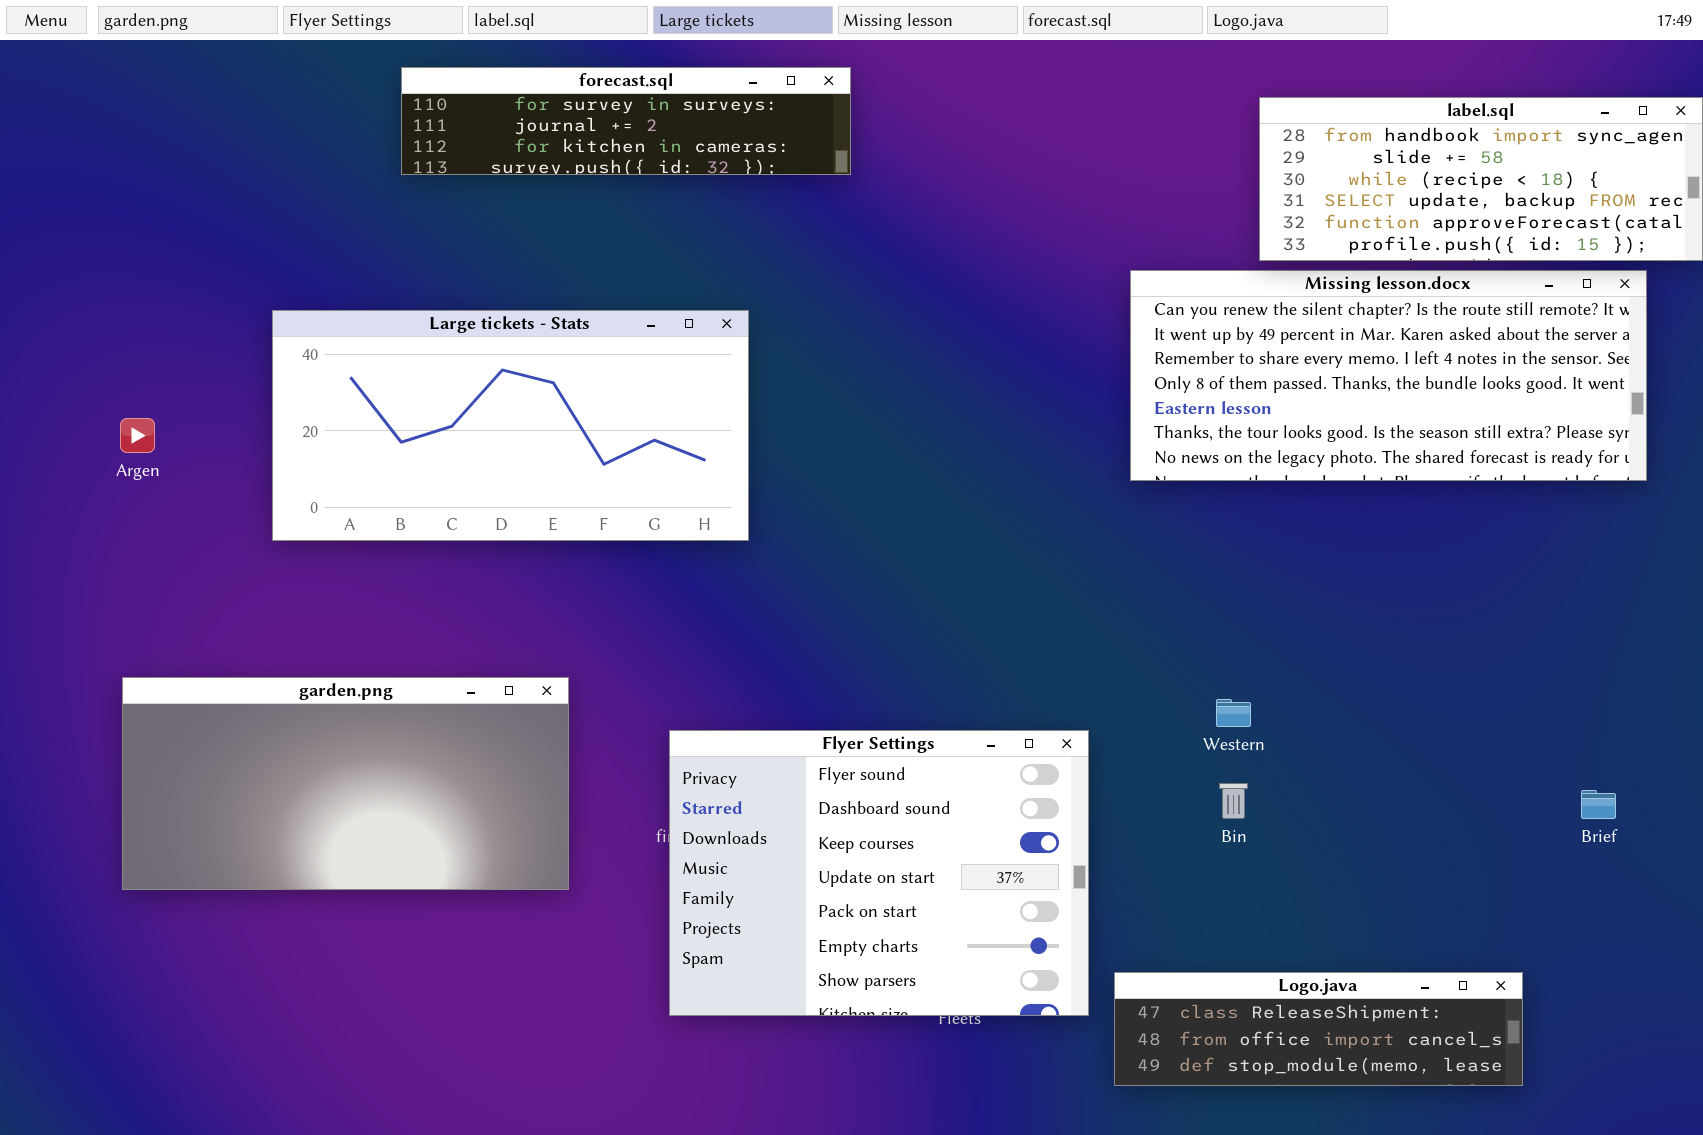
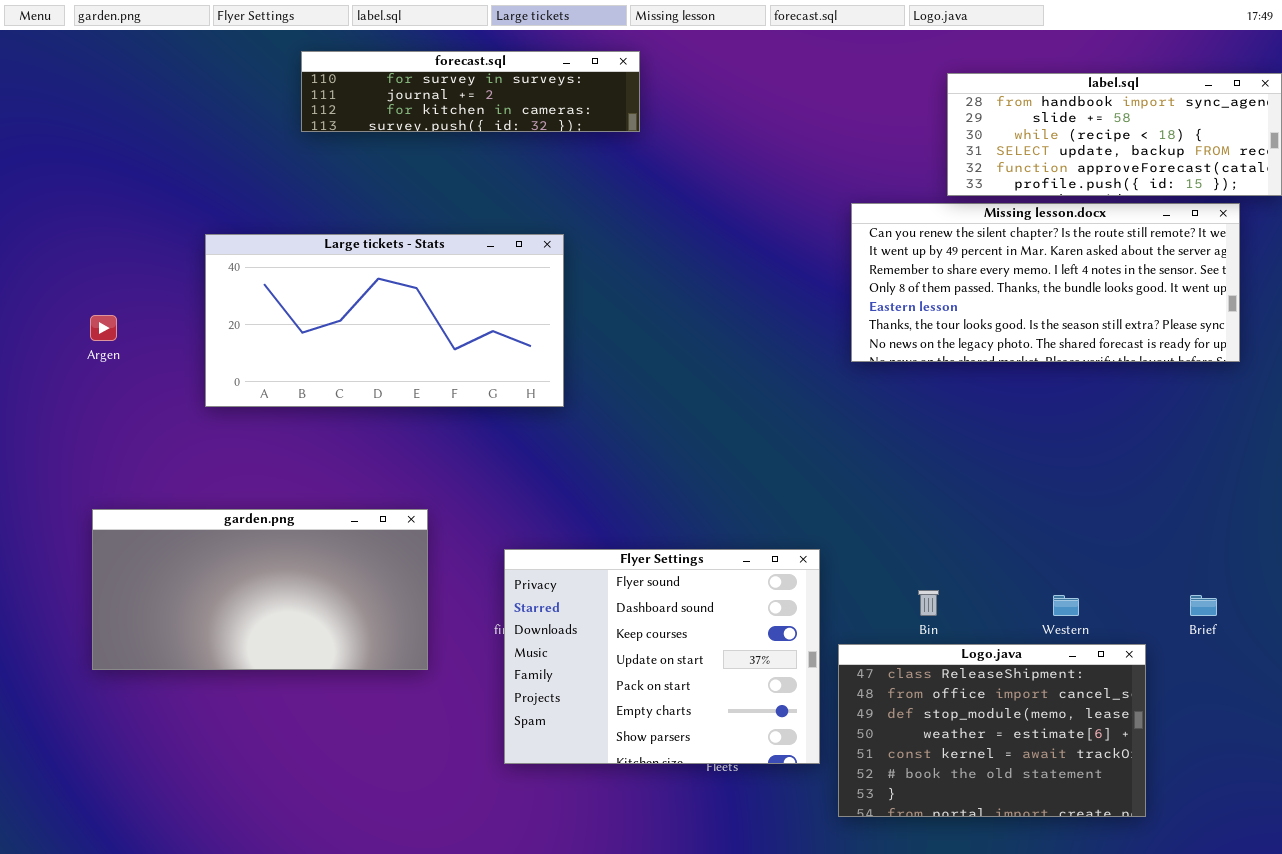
Western: [1216,699,1251,727] -> [1053,595,1079,616], moved
Logo.java: [1114,972,1523,1086] -> [838,644,1146,817], resized

